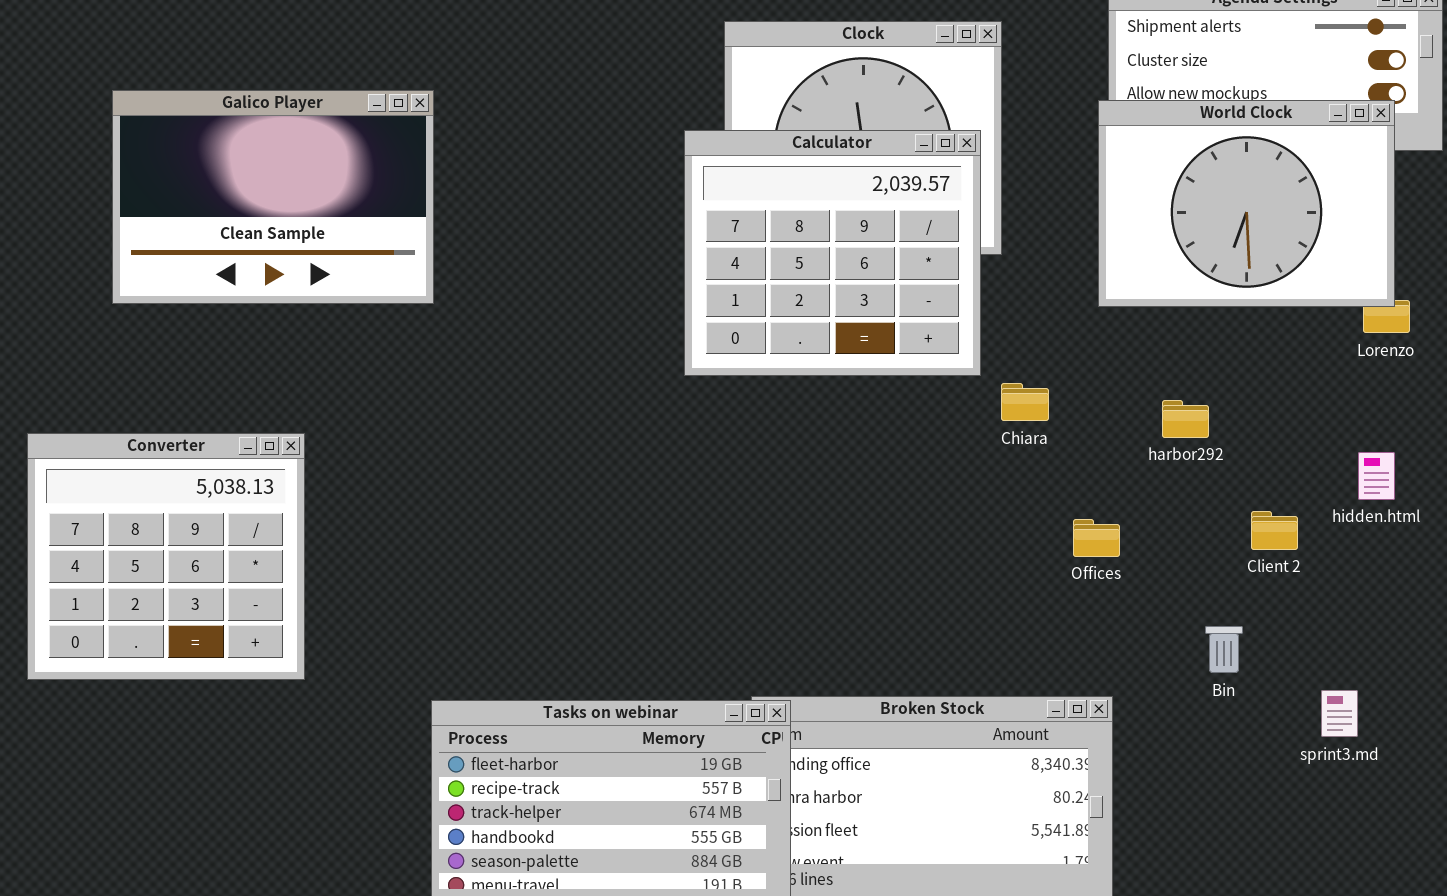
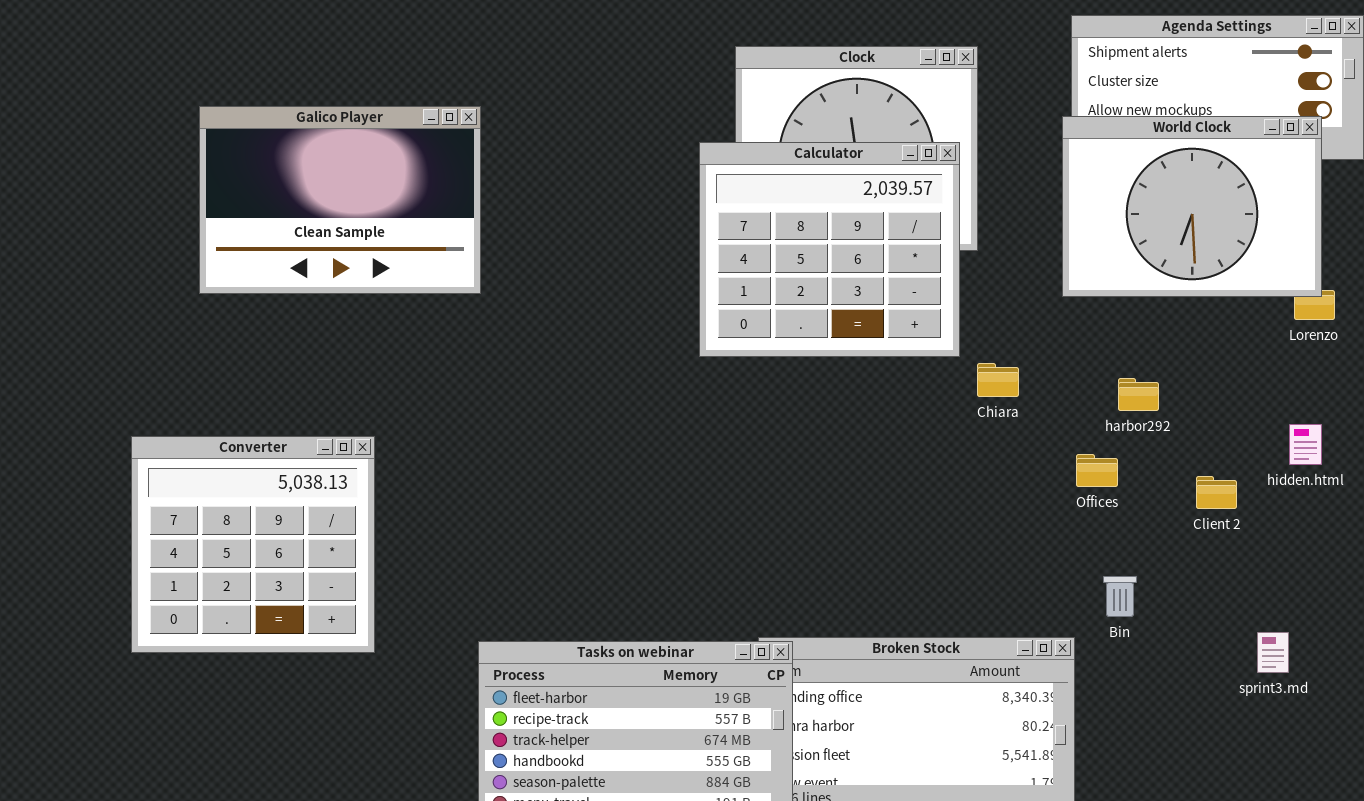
Converter: [27,433,305,680] -> [131,436,375,653], moved
Offices: [1073,519,1120,557] -> [1076,454,1118,487], moved
Bin: [1205,626,1243,673] -> [1103,576,1137,617], moved

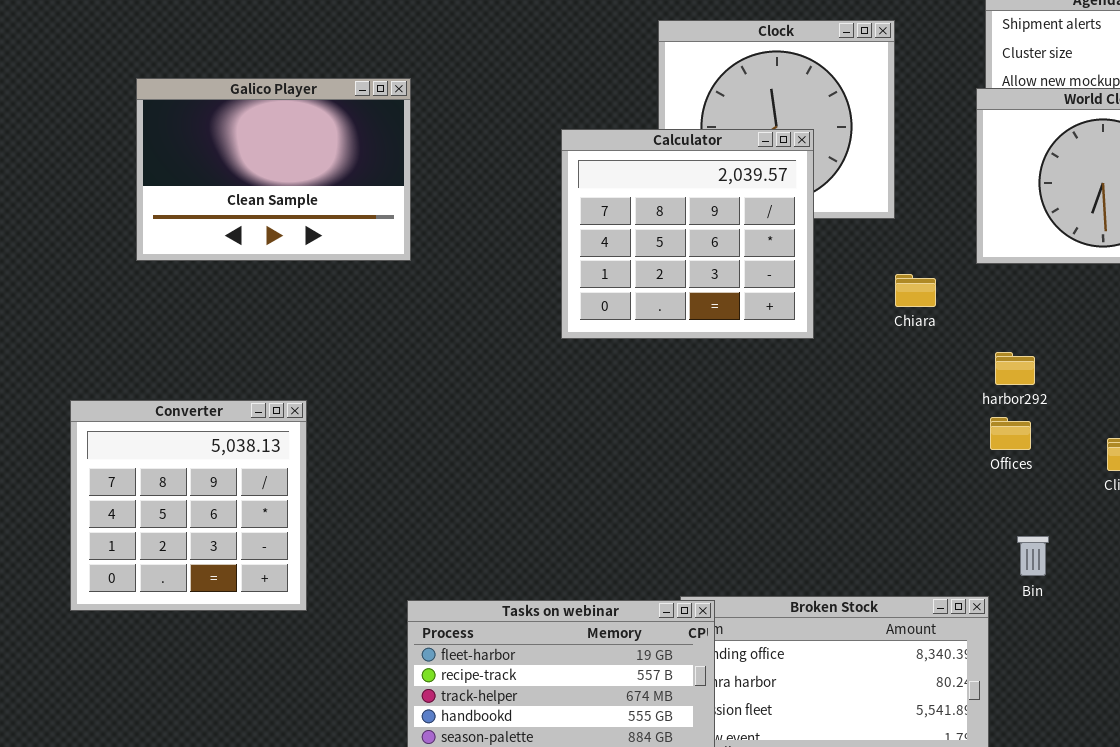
Calculator: [699,142,960,357] -> [561,129,814,339], moved
Chiara: [977,363,1019,397] -> [895,274,936,307], moved
harbor292: [1118,378,1159,411] -> [995,352,1035,385], moved

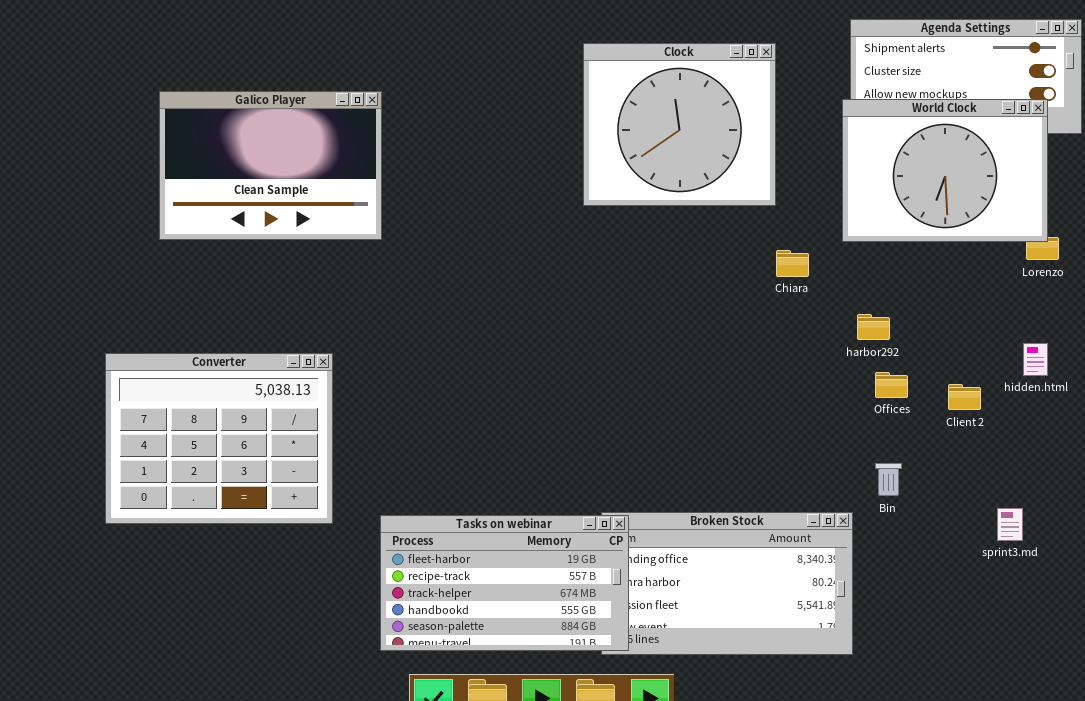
Calculator: [561,129,814,339] -> none, closed
Converter: [70,400,307,611] -> [105,353,333,524], resized
Offices: [990,417,1031,450] -> [875,372,908,398], moved

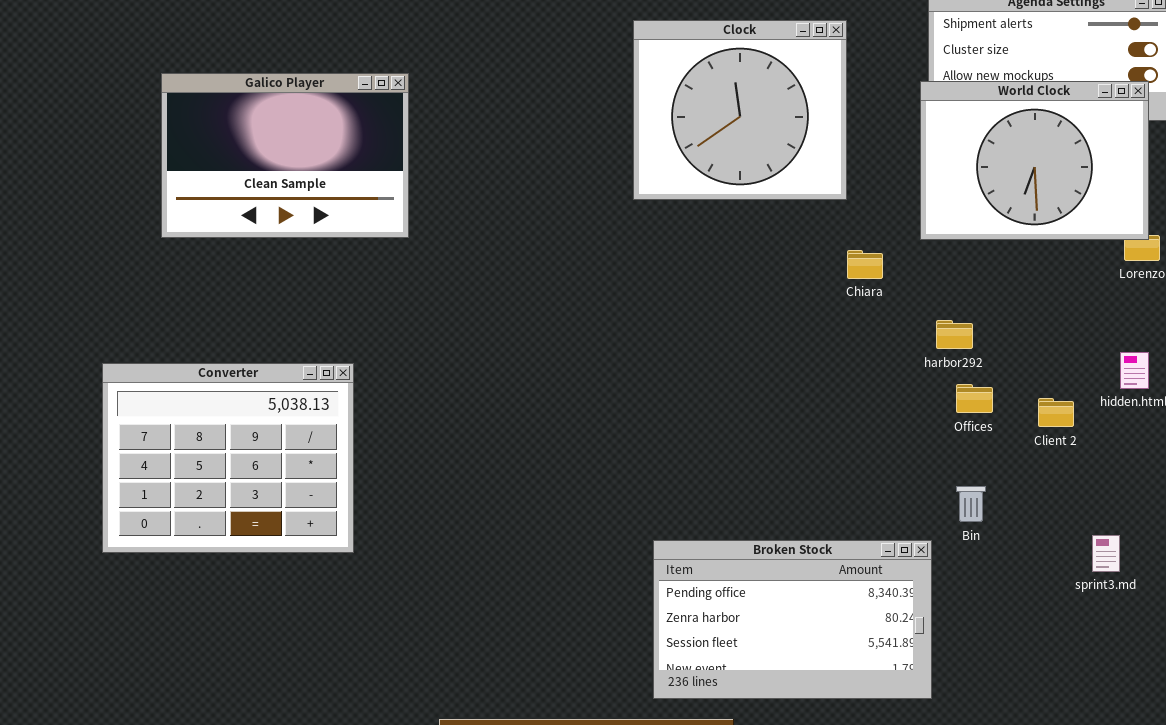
Tasks on webinar: [380,515,629,651] -> none, closed

